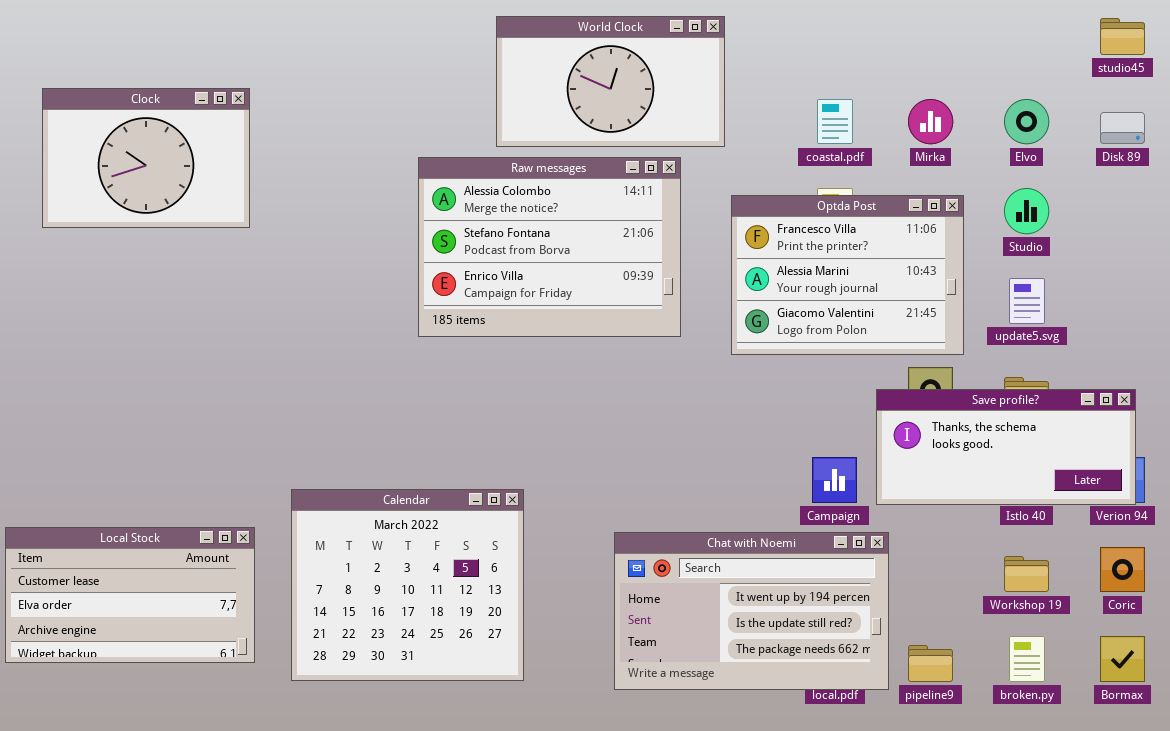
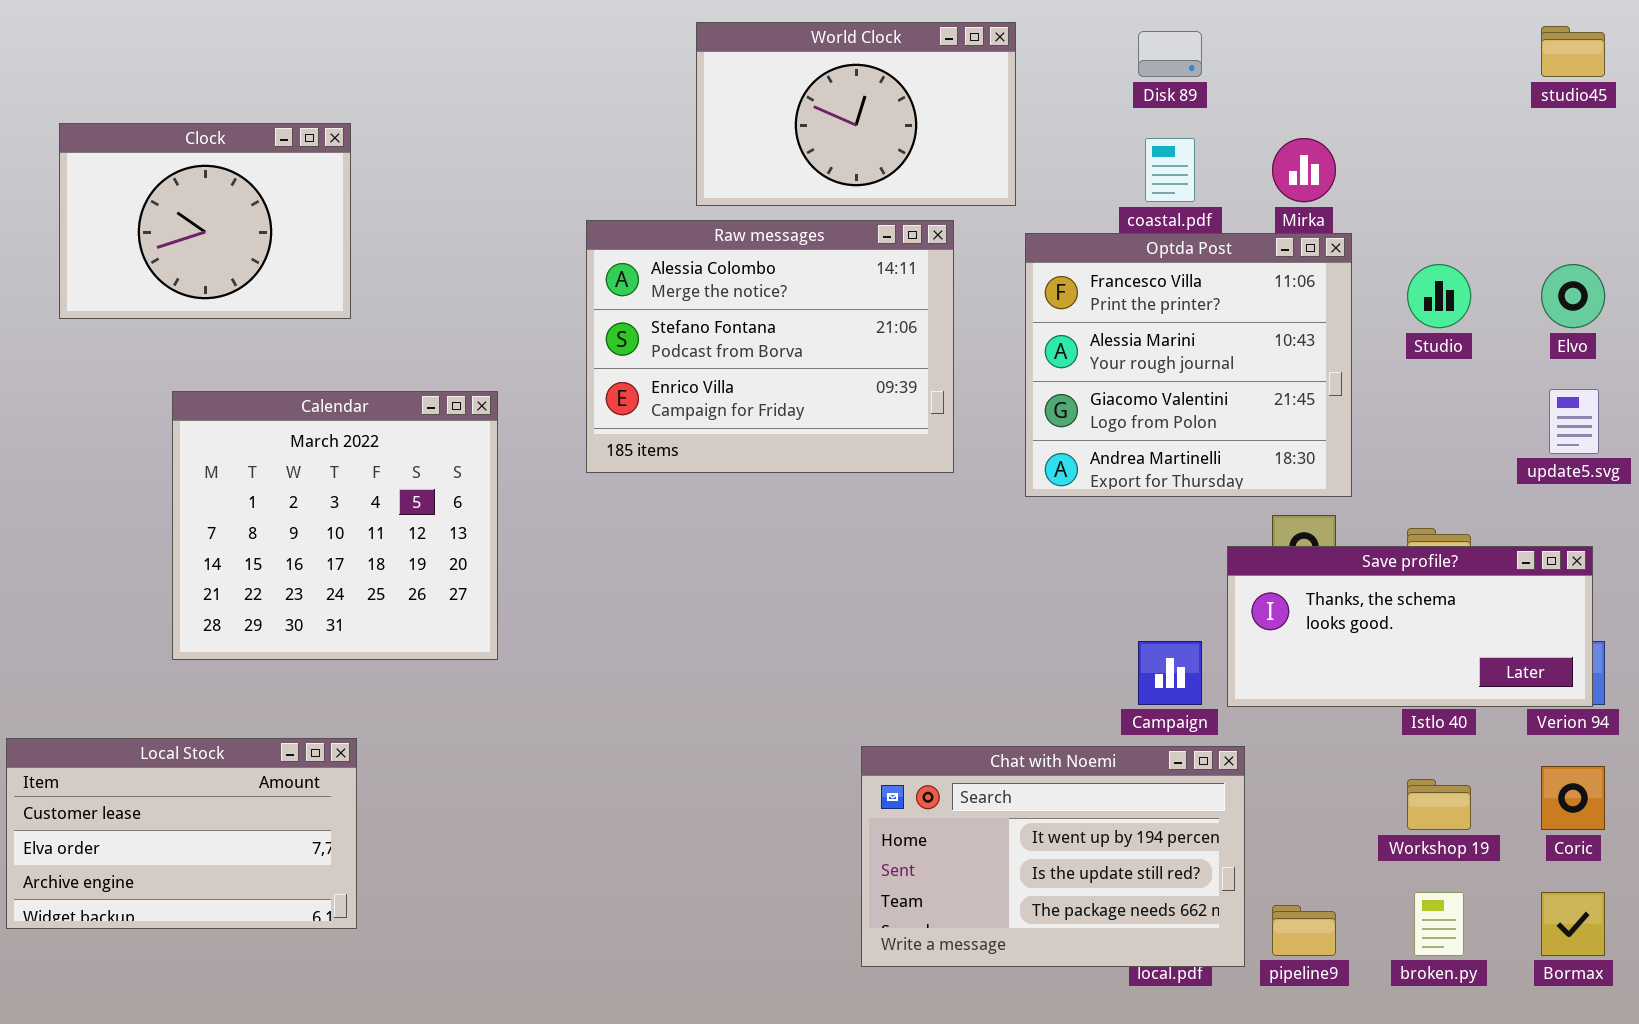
Elvo: [1004,99,1049,144] -> [1541,264,1605,328], moved
Disk 89: [1100,112,1145,144] -> [1138,31,1202,77], moved
Optda Post: [731,195,964,355] -> [1025,233,1352,497], resized
update5.svg: [1009,278,1045,324] -> [1549,389,1599,454], moved
Calendar: [291,489,524,681] -> [172,391,498,660], moved

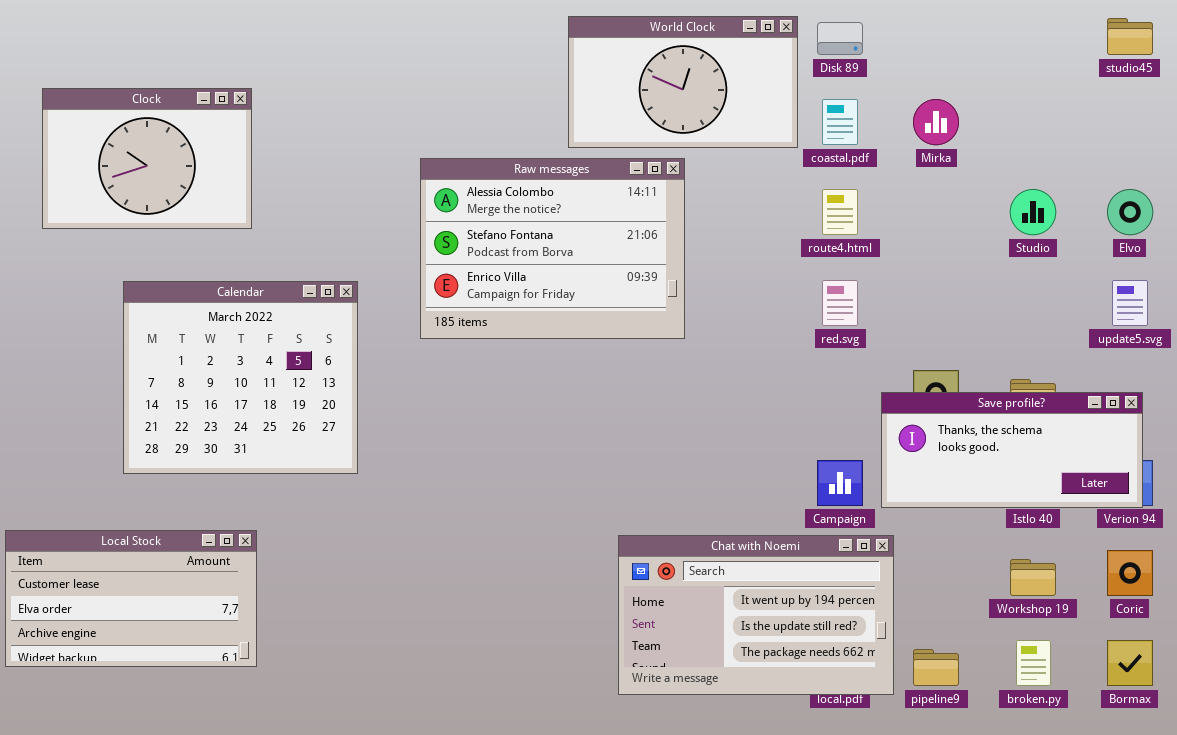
World Clock: [696,22,1016,206] -> [568,16,798,148], moved
Optda Post: [1025,233,1352,497] -> none, closed

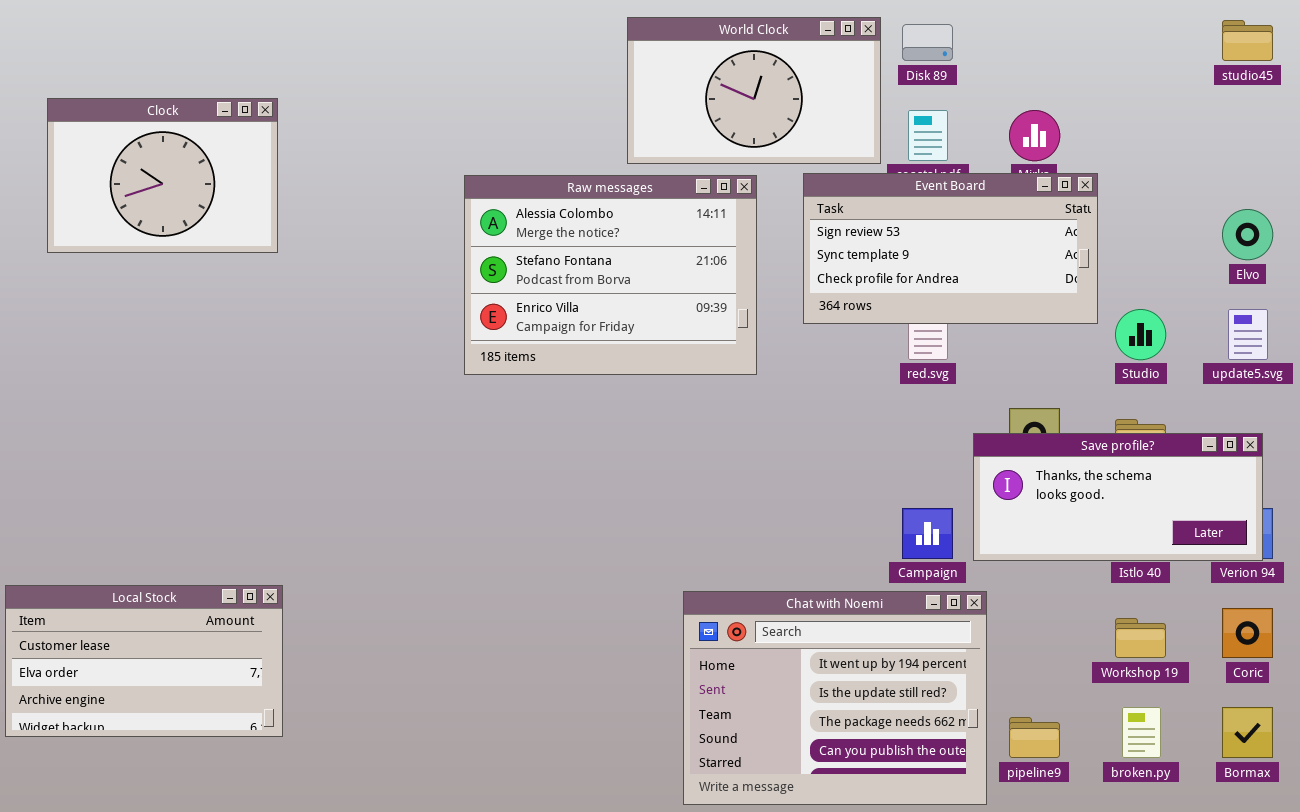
Event Board: none -> [803,173,1098,324], opened
Studio: [1010,189,1056,235] -> [1115,309,1166,360], moved
Calendar: [123,281,358,474] -> none, closed
Chat with Noemi: [618,535,894,695] -> [683,591,987,805], resized

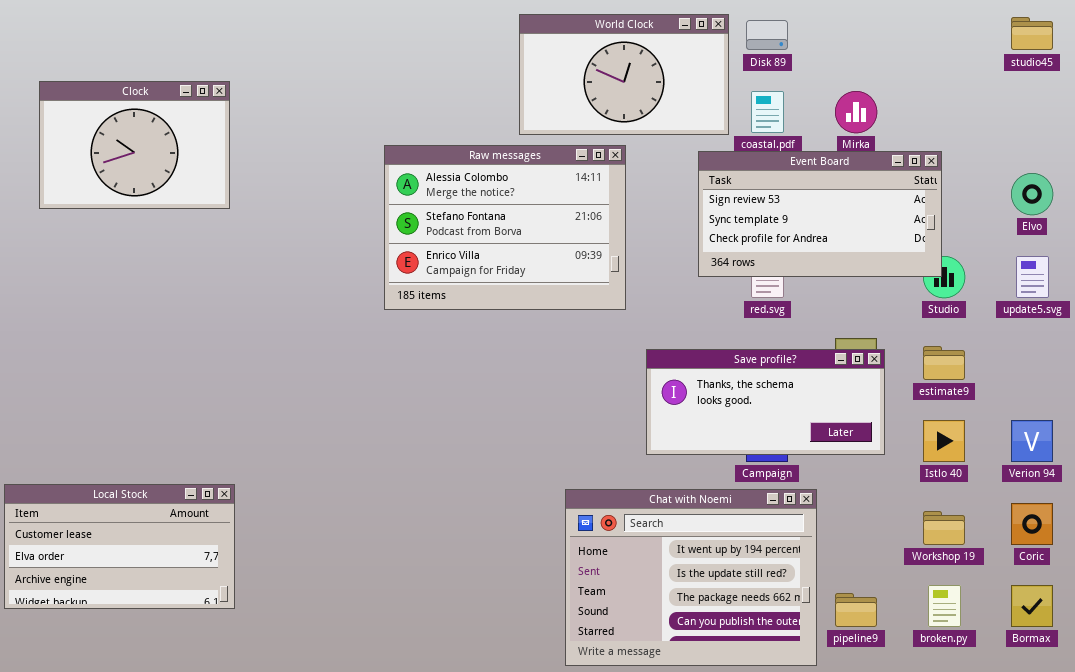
Event Board: [803,173,1098,324] -> [698,151,942,277], moved
Save profile?: [973,433,1263,561] -> [646,349,885,455], moved

